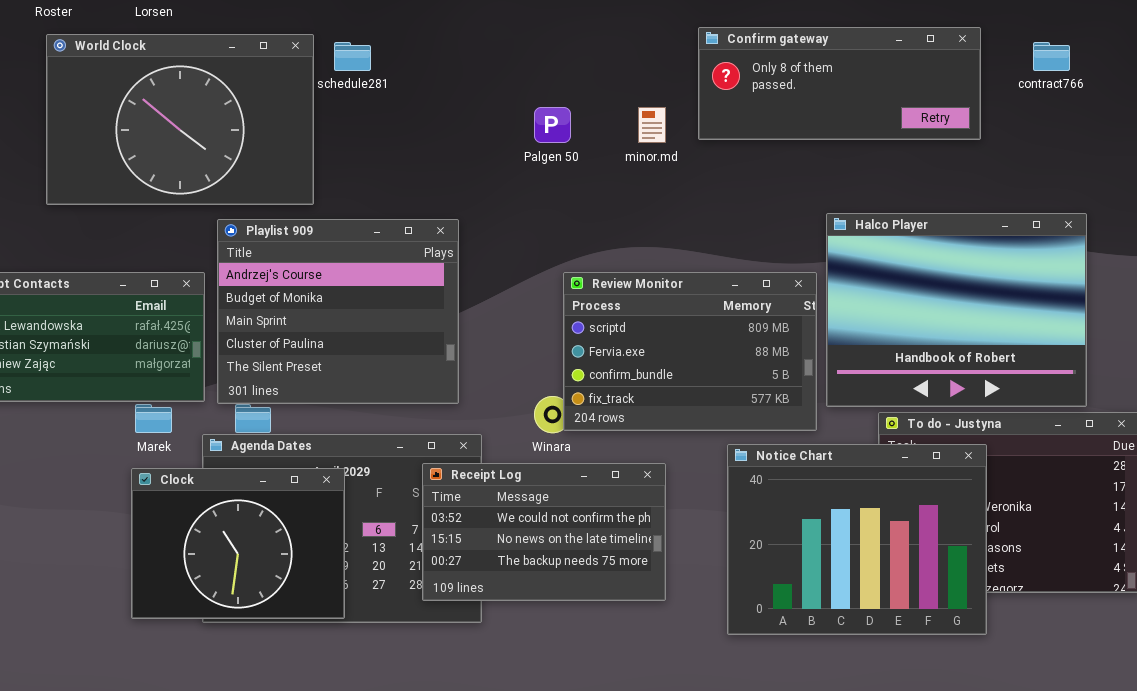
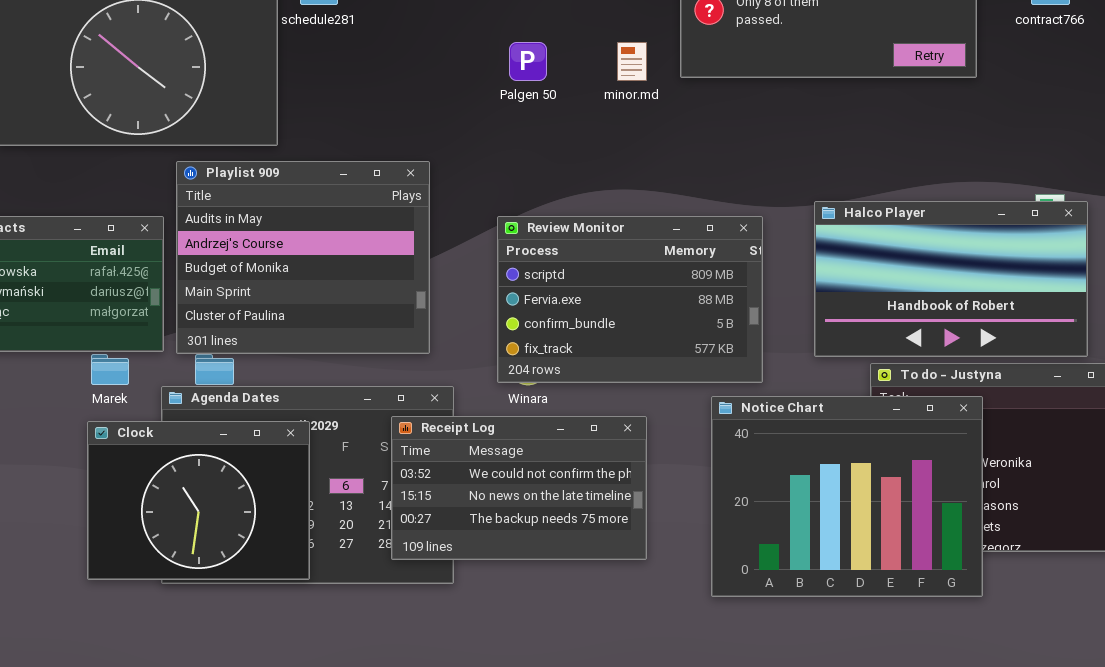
Halco Player: [826,213,1087,407] -> [814,201,1088,357], resized
Playlist 909: [217,219,459,404] -> [176,161,430,354], scrolled up 1 row
Review Monitor: [563,272,817,431] -> [497,216,763,383], moved

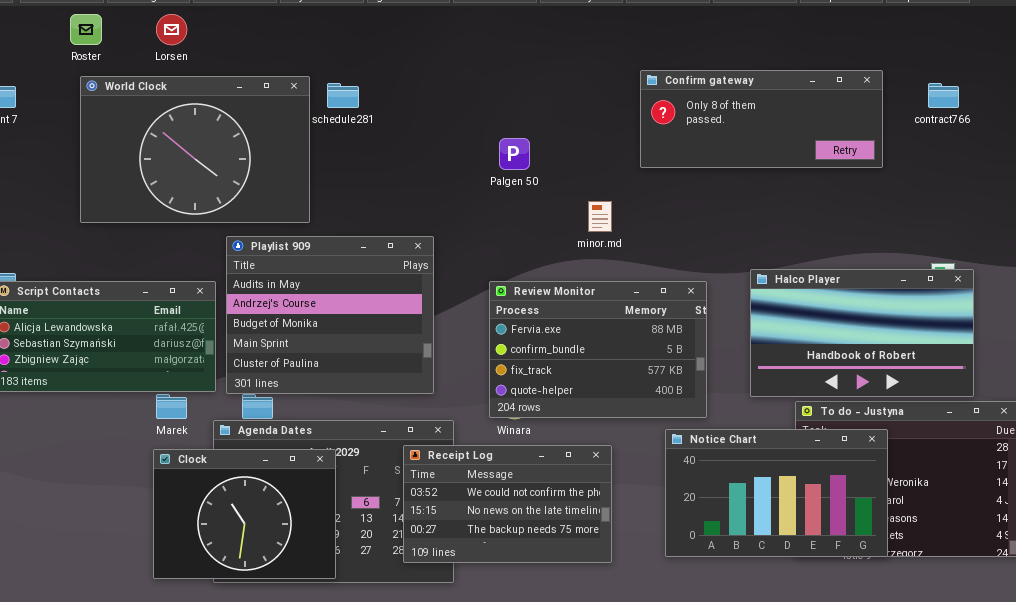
minor.md: [617,42,647,81] -> [588,201,612,232], moved
Review Monitor: [497,216,763,383] -> [489,281,707,418], scrolled down 1 row
Notice Chart: [711,396,983,597] -> [665,429,888,557], resized

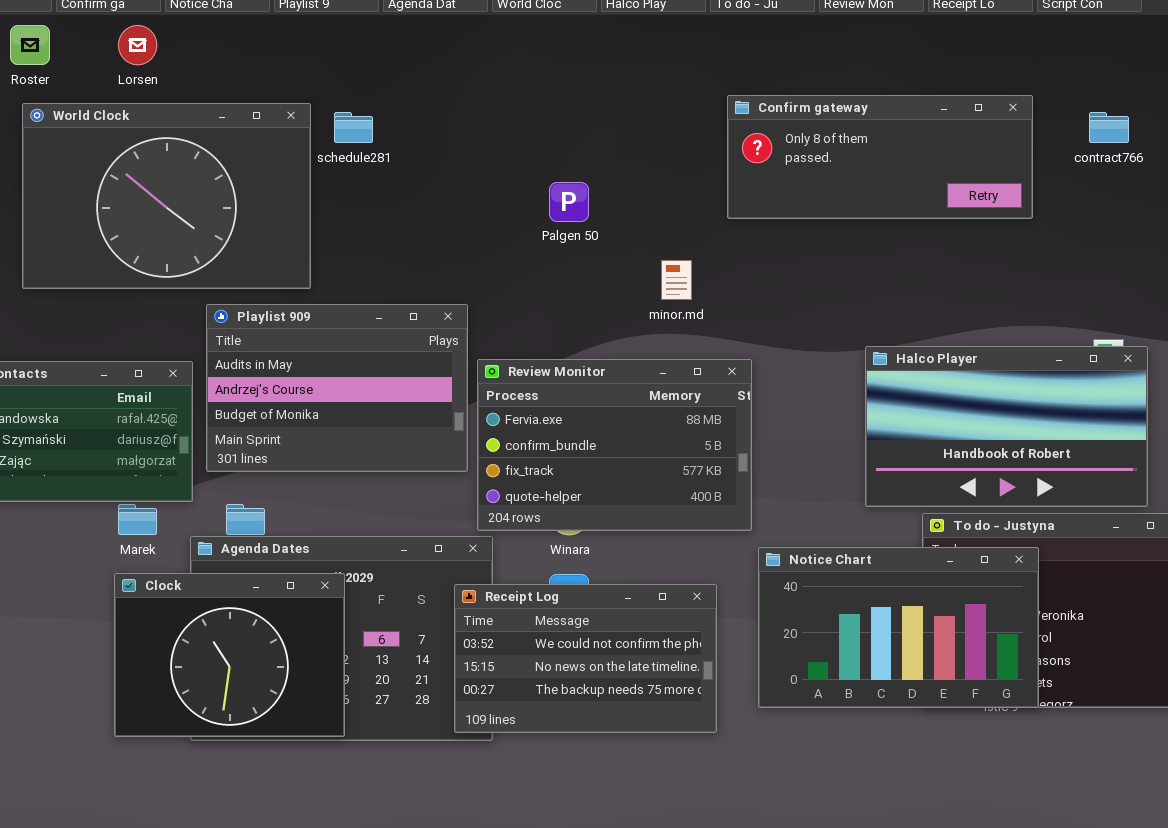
Playlist 909: [226,236,434,394] -> [206,304,468,472], resized
Review Monitor: [489,281,707,418] -> [477,359,752,531], moved
Receipt Log: [403,445,612,563] -> [454,584,717,733], moved

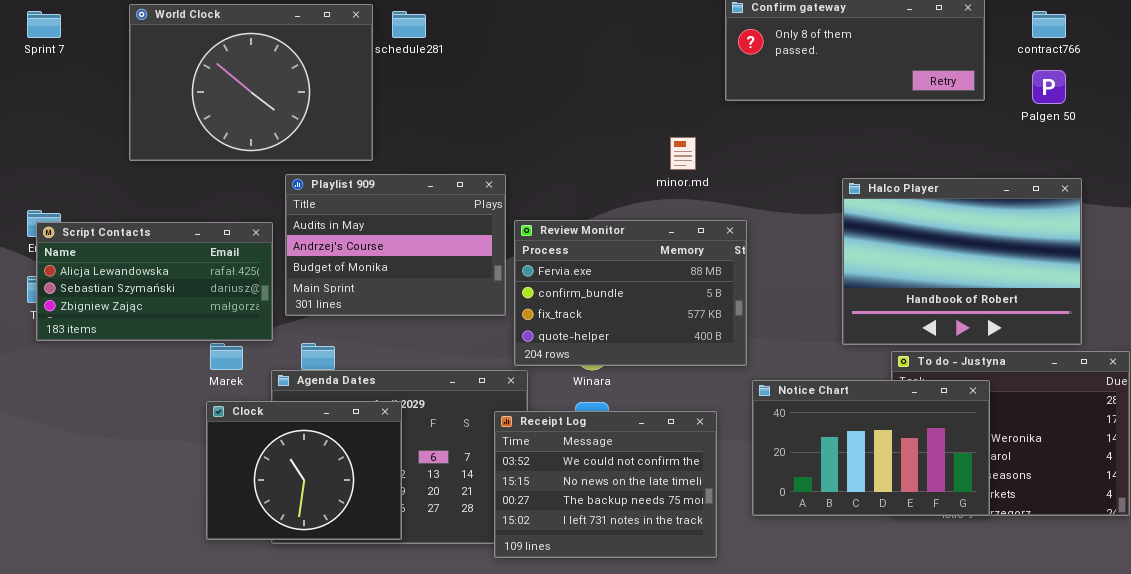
Palgen 50: [549,182,589,222] -> [1032,70,1066,104], moved
Halco Player: [865,346,1148,507] -> [842,178,1082,345], resized
Receipt Log: [454,584,717,733] -> [494,411,717,558], resized

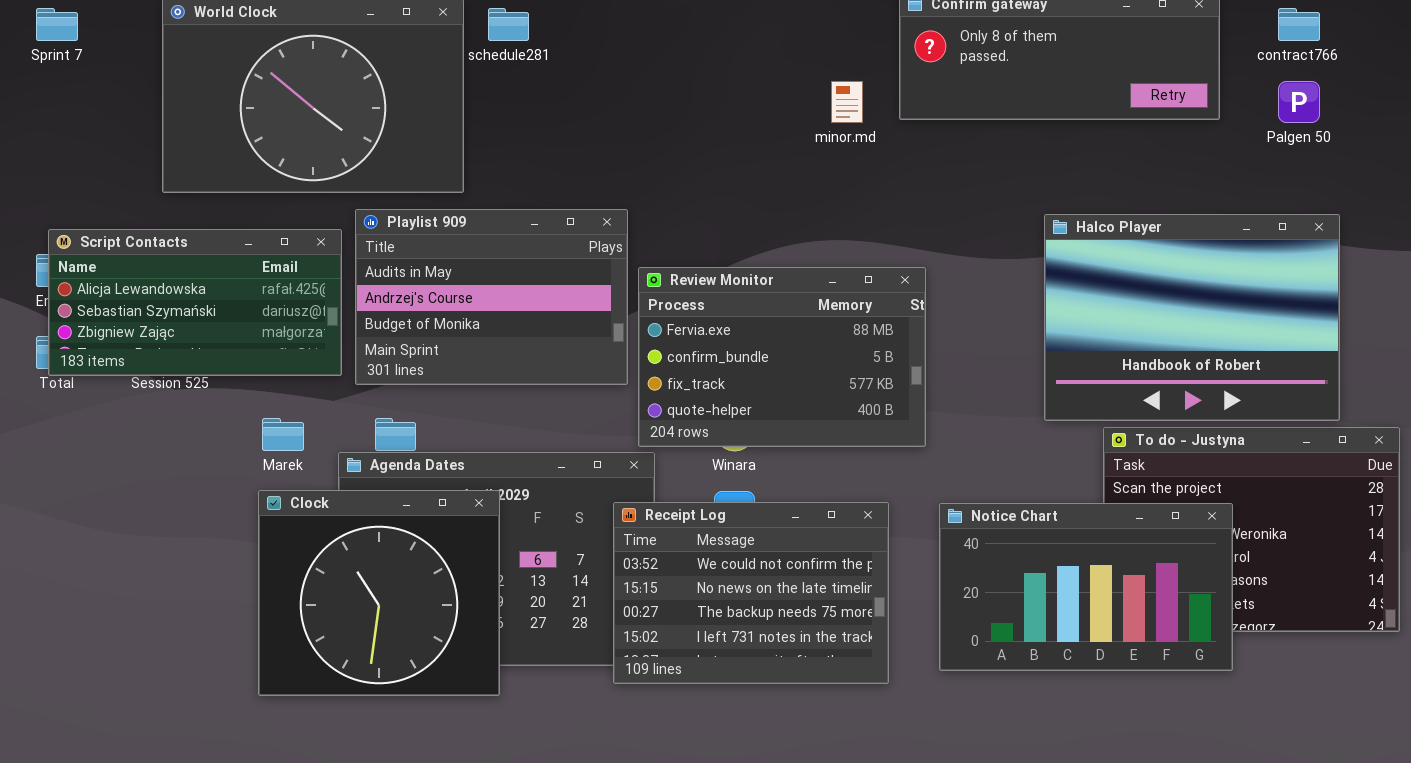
minor.md: [670,137,696,170] -> [831,81,863,123], moved
Script Contacts: [36,222,273,341] -> [48,229,342,376], moved
Notice Chart: [752,380,990,516] -> [939,503,1233,671], moved
Clock: [206,401,402,540] -> [258,490,500,696], resized

